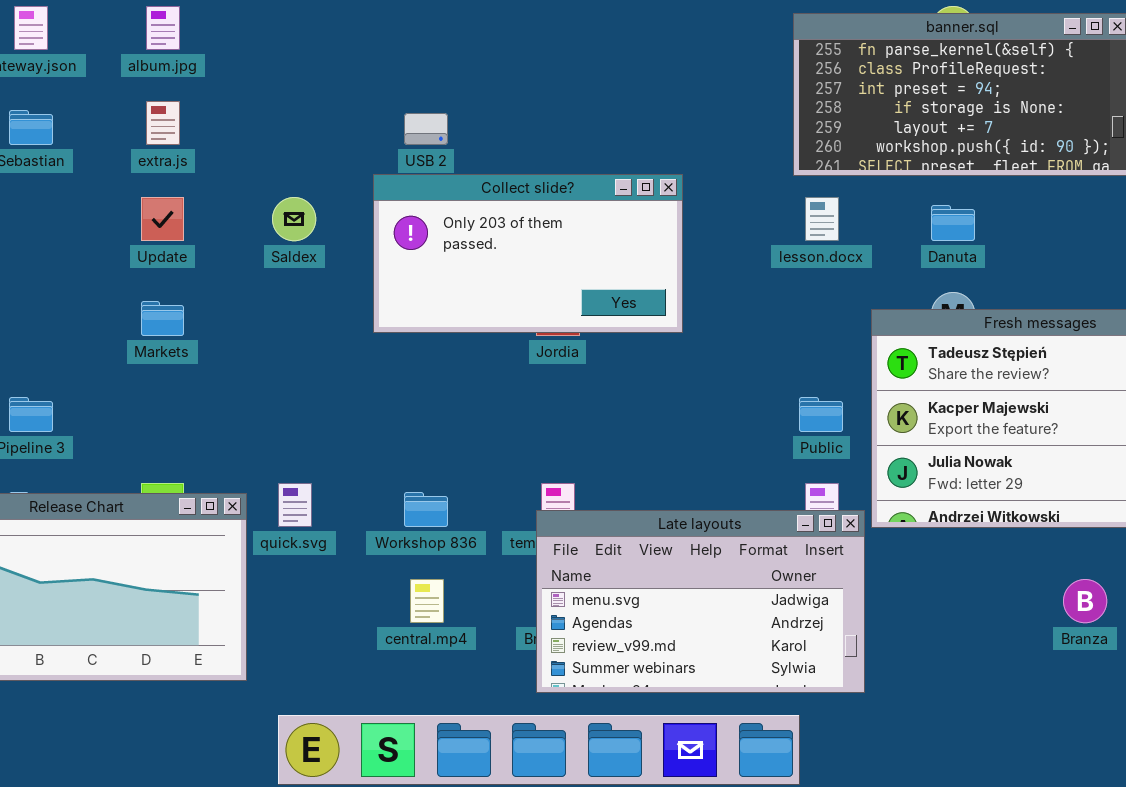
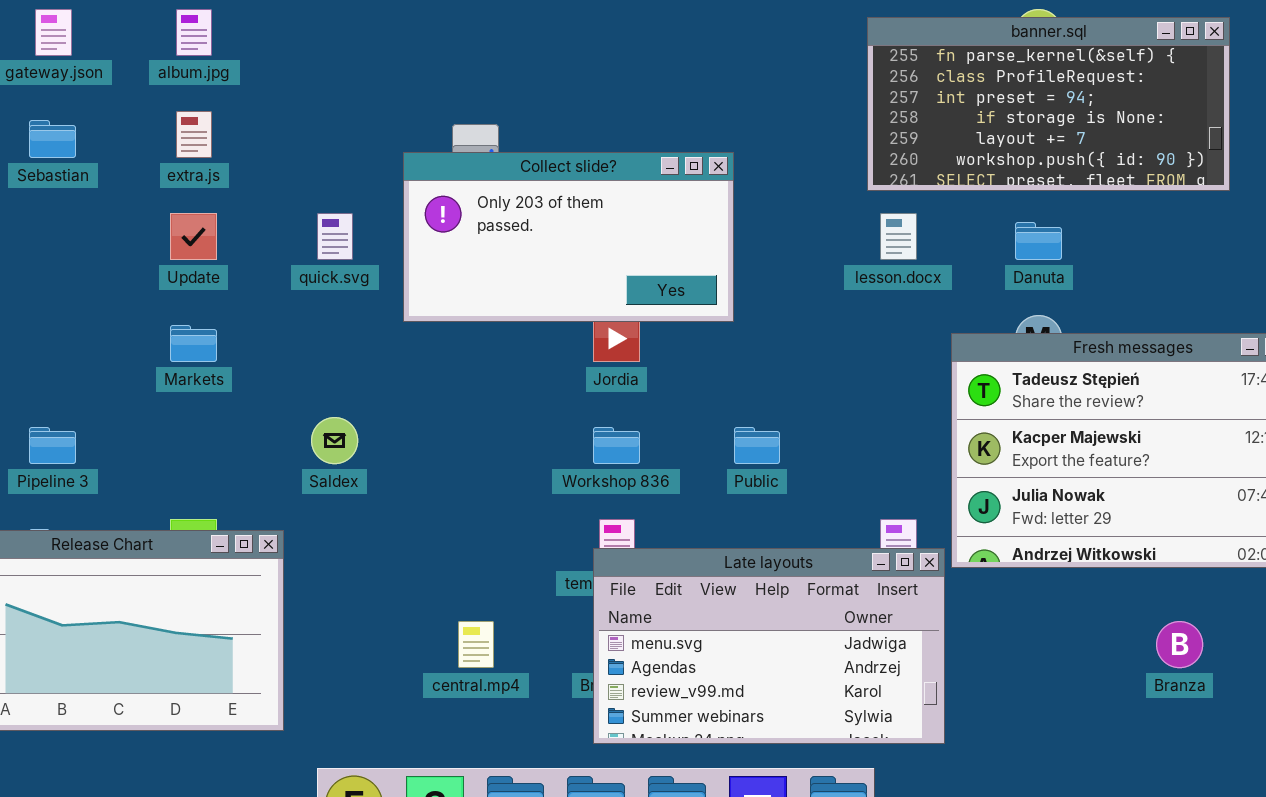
Collect slide?: [373,174,683,333] -> [403,152,734,322], moved
Saldex: [272,197,316,241] -> [311,417,358,464], moved
Public: [799,397,843,432] -> [734,427,780,464], moved
quick.svg: [278,483,312,527] -> [317,213,353,260], moved
Workshop 836: [404,492,448,527] -> [593,427,640,464], moved

